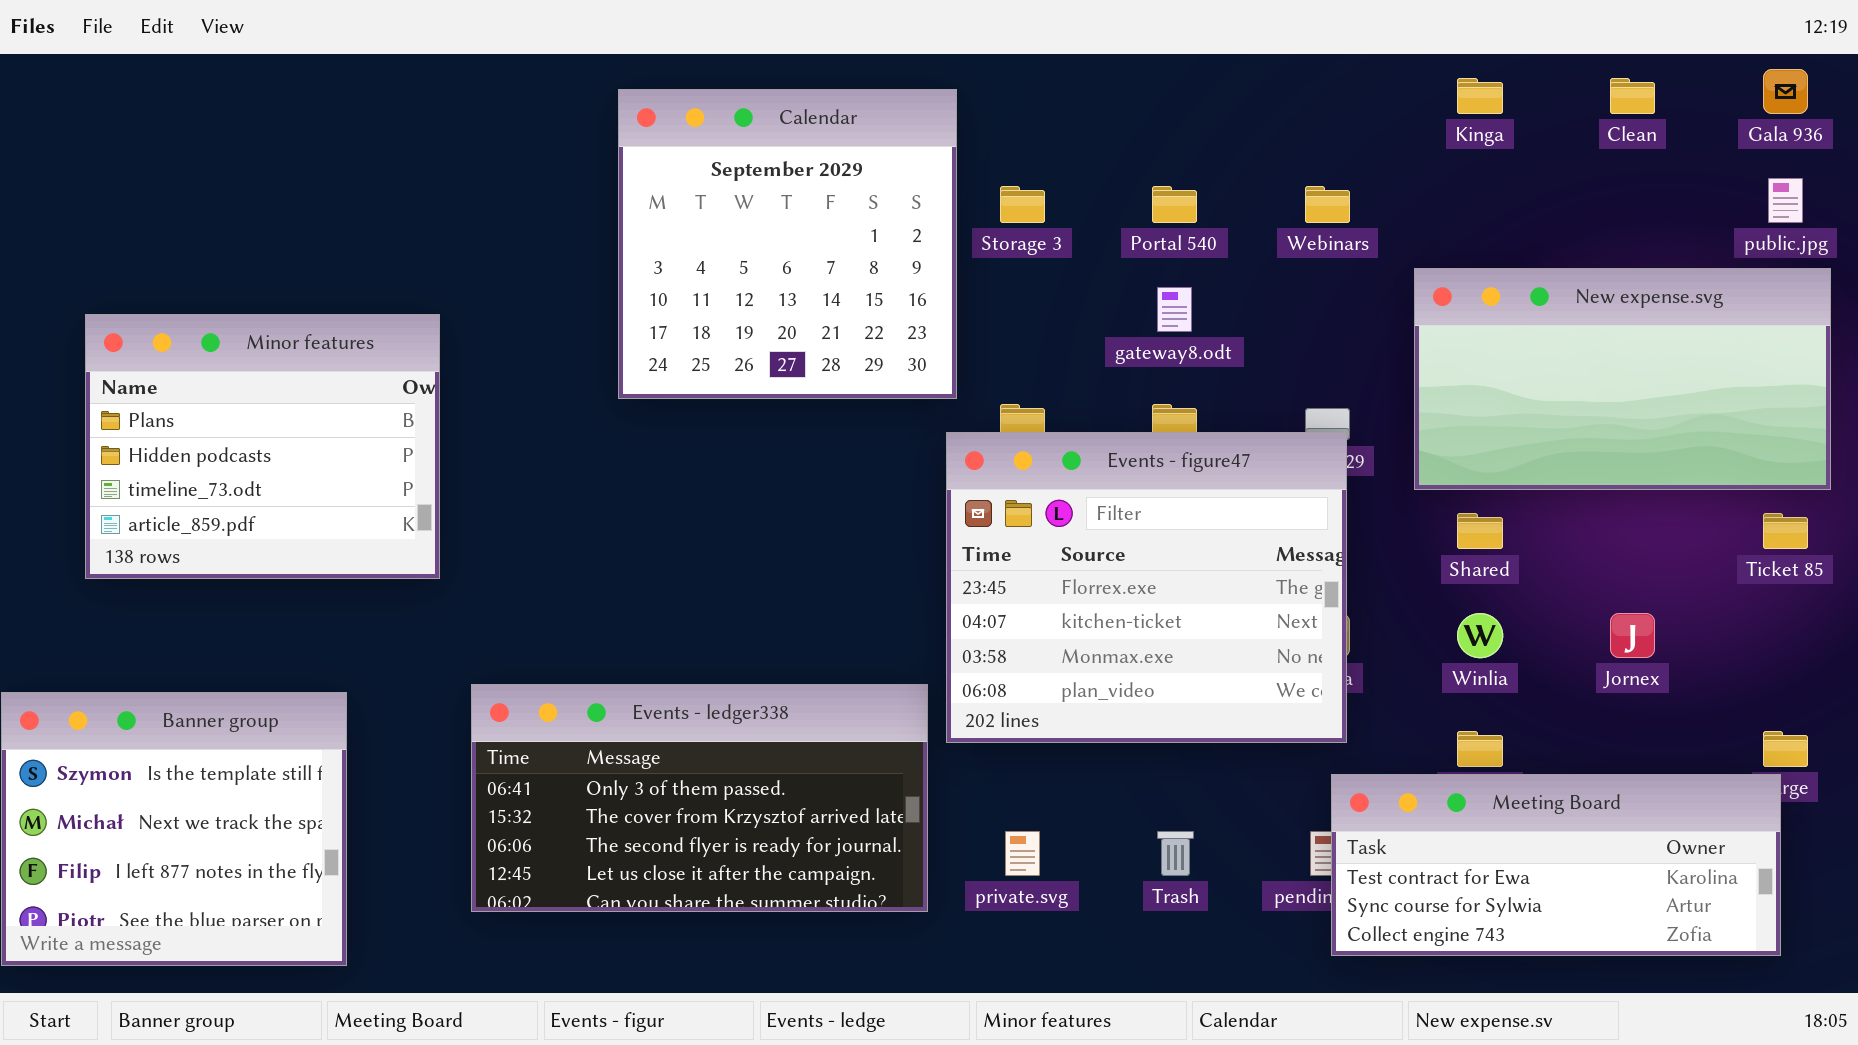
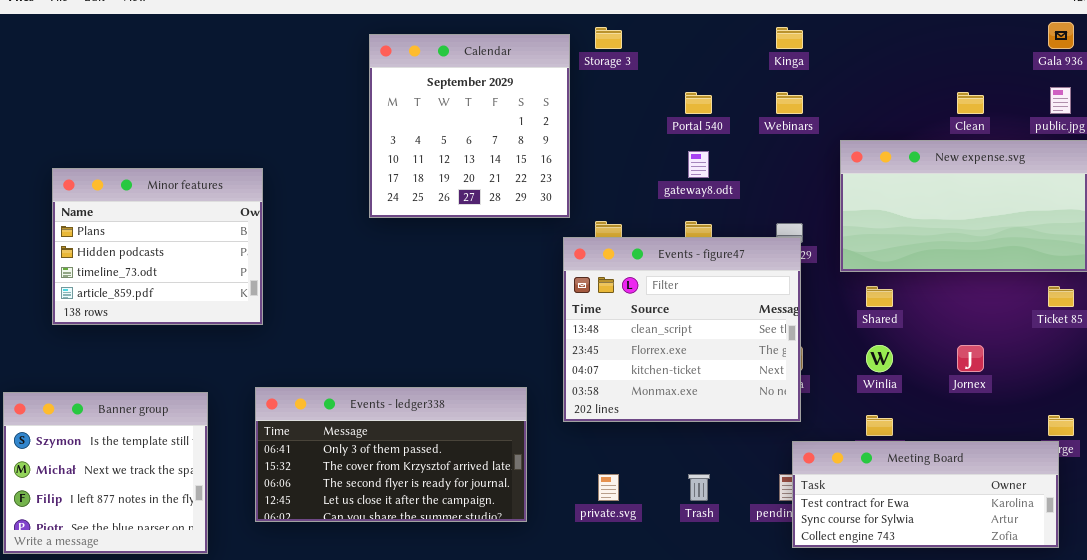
Kinga: [1457,78,1503,114] -> [776,27,803,49], moved
Clean: [1610,78,1655,114] -> [957,92,984,114], moved
Storage 3: [1000,186,1045,223] -> [595,27,622,49], moved
Events - figure47: [946,432,1347,743] -> [563,237,801,422], scrolled up 1 row
Events - ledger338: [471,684,928,912] -> [255,387,527,522], moved

